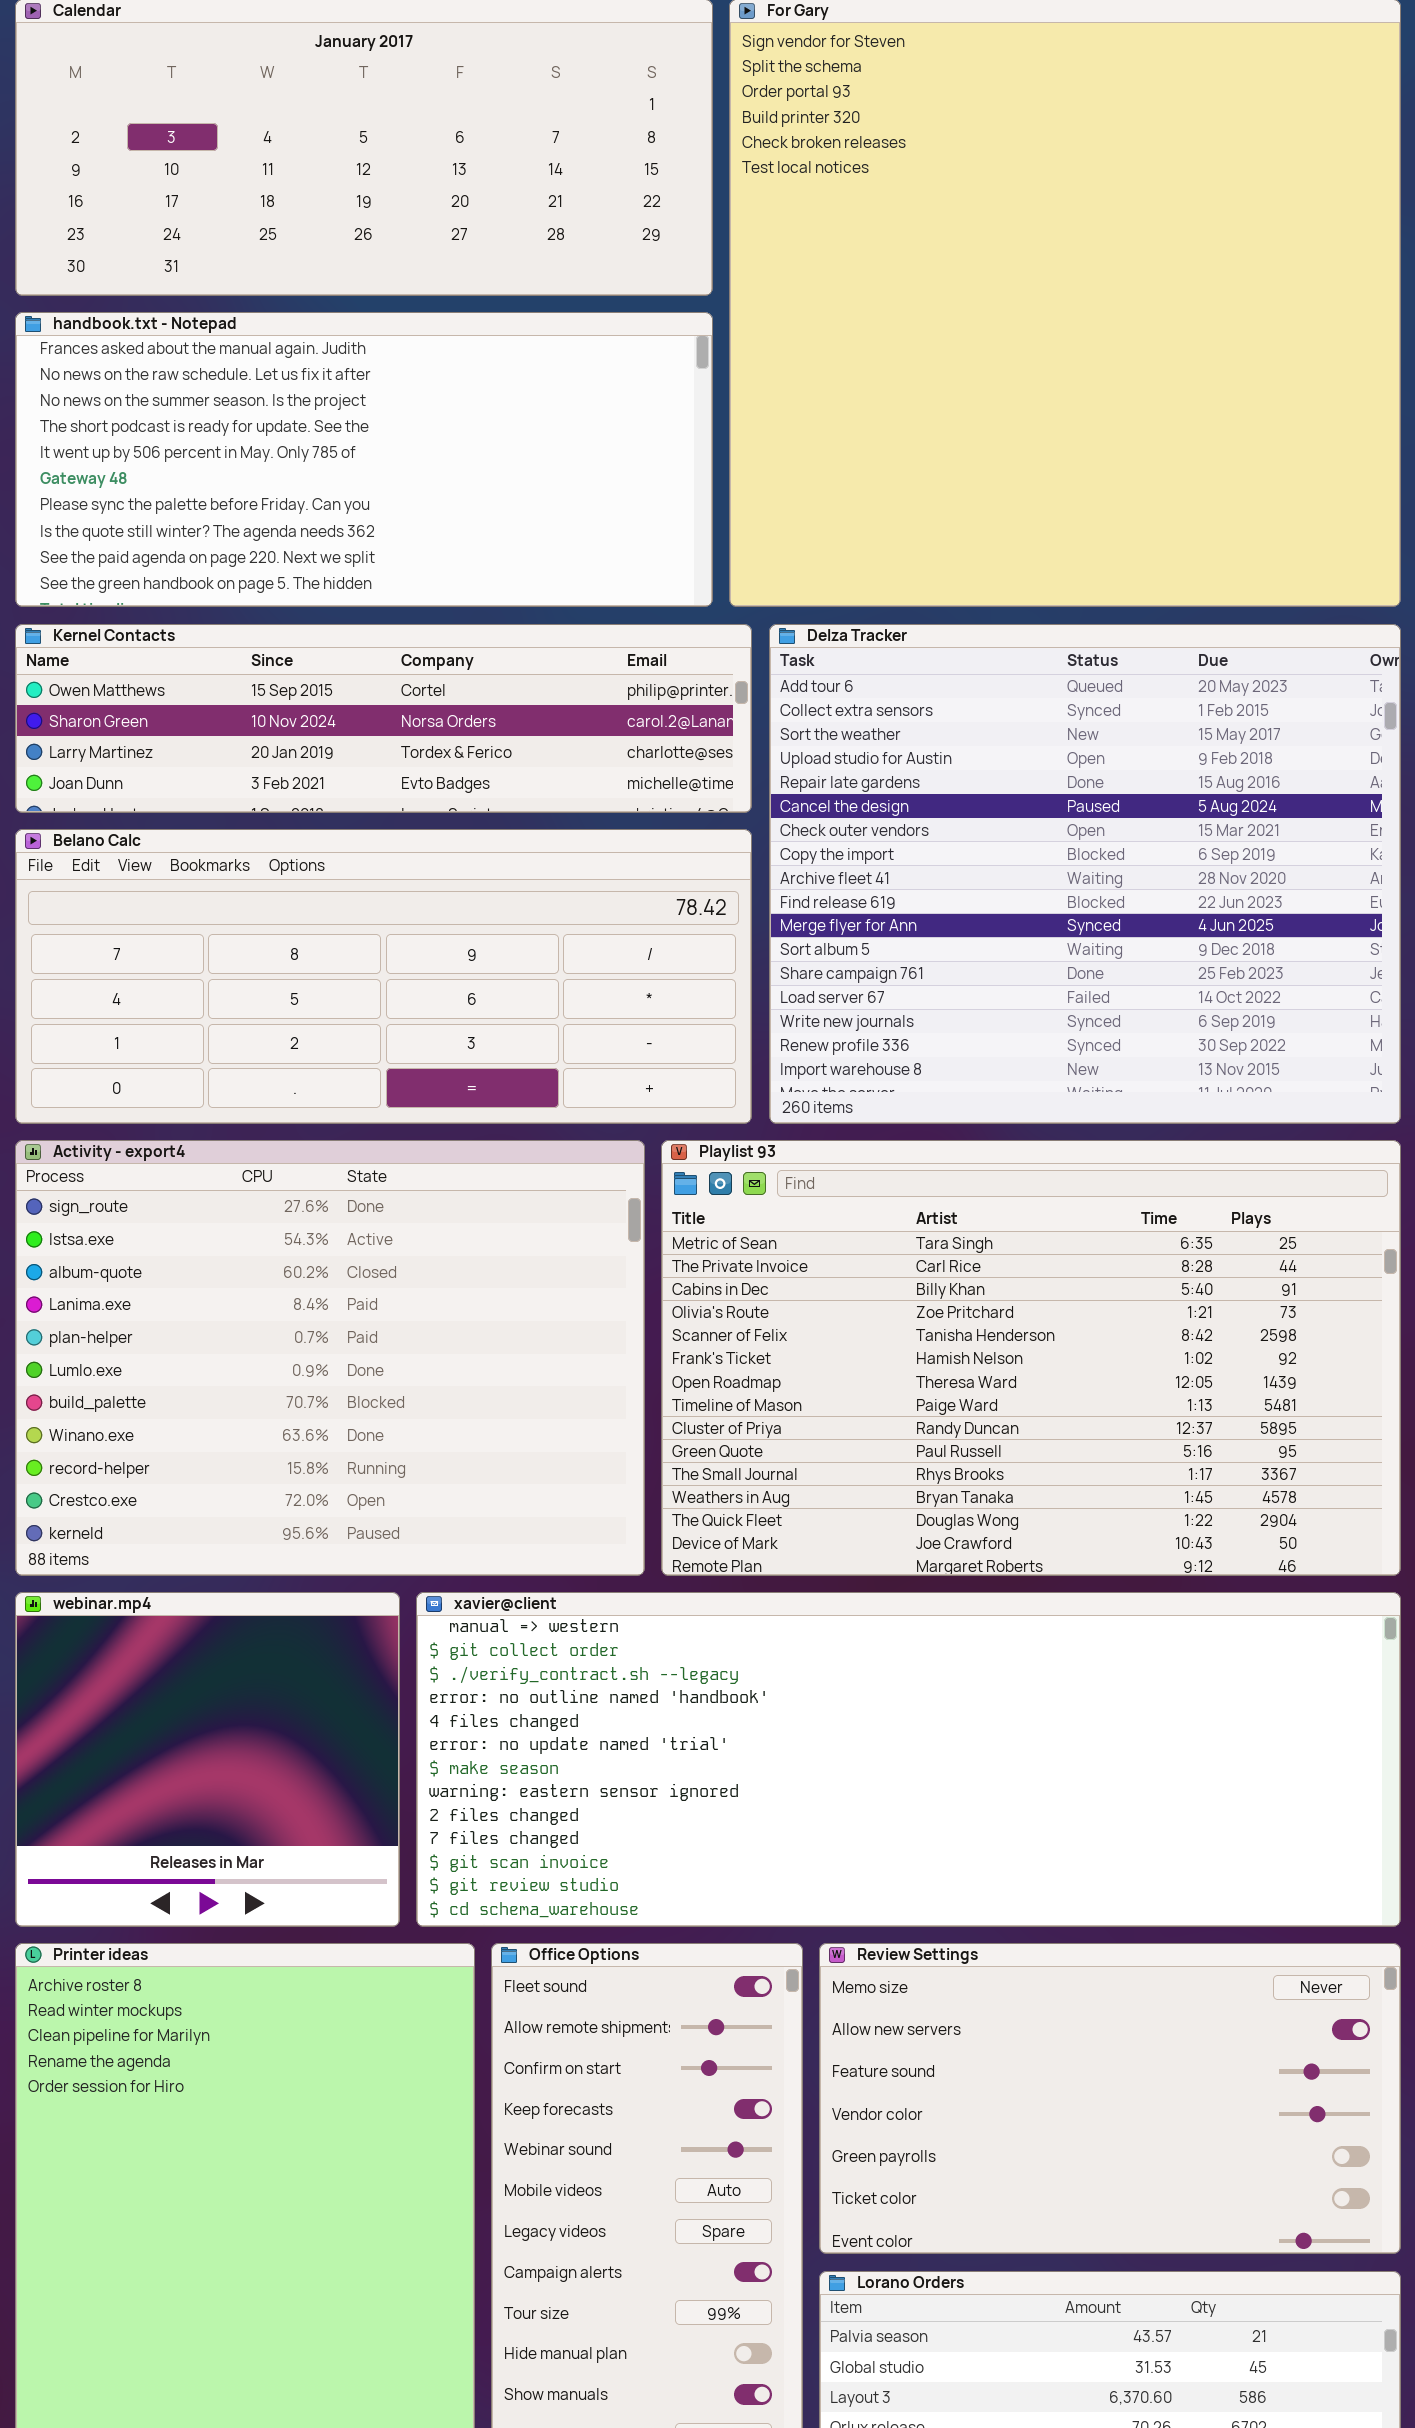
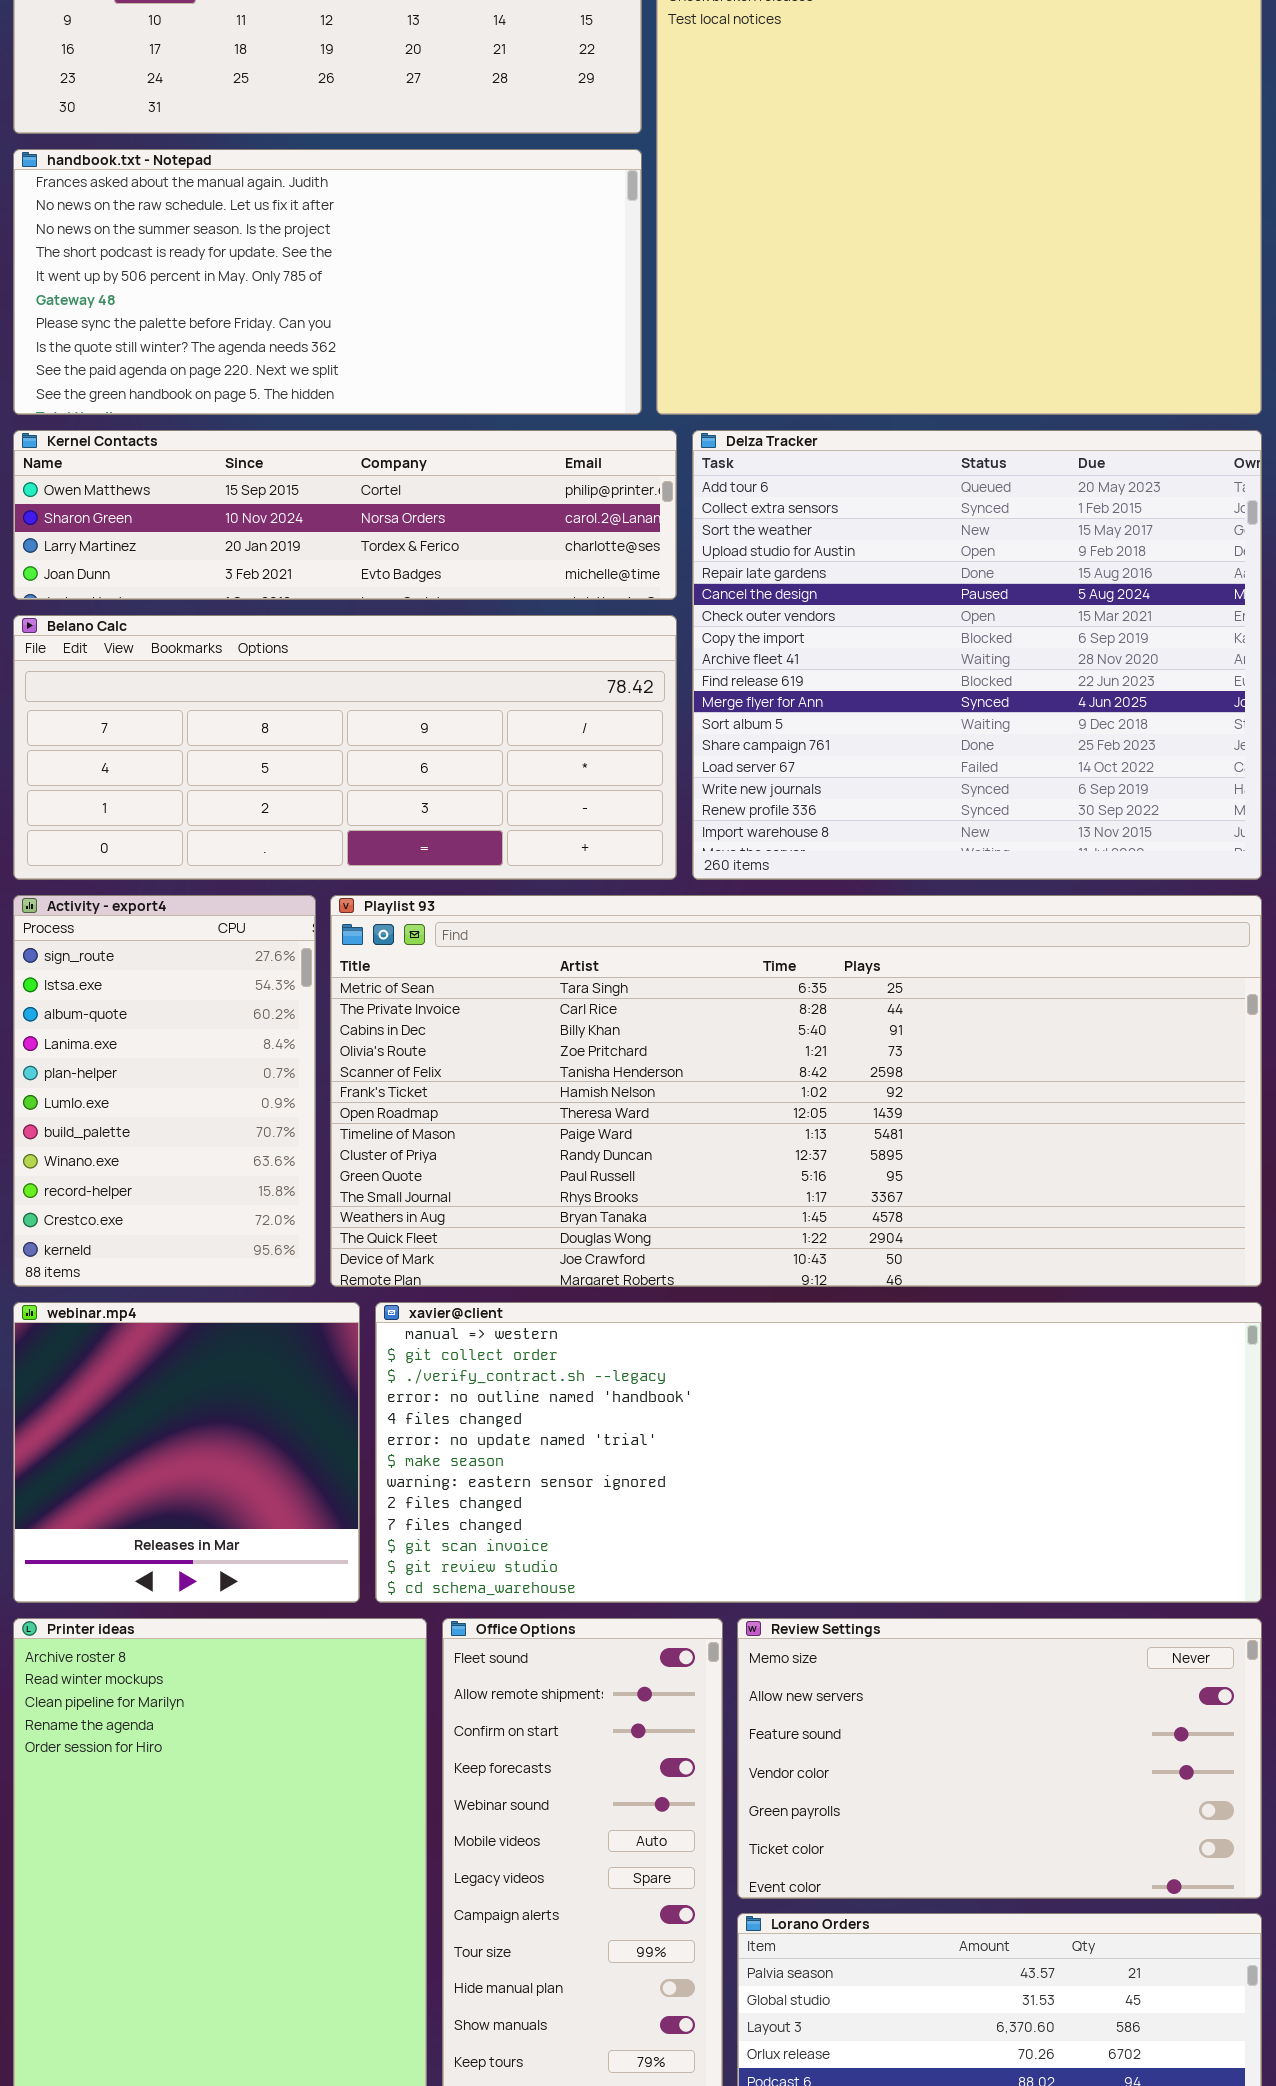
Activity - export4: [15,1140,645,1576] -> [13,895,316,1287], resized
Playlist 93: [661,1140,1401,1576] -> [330,895,1262,1287], resized

